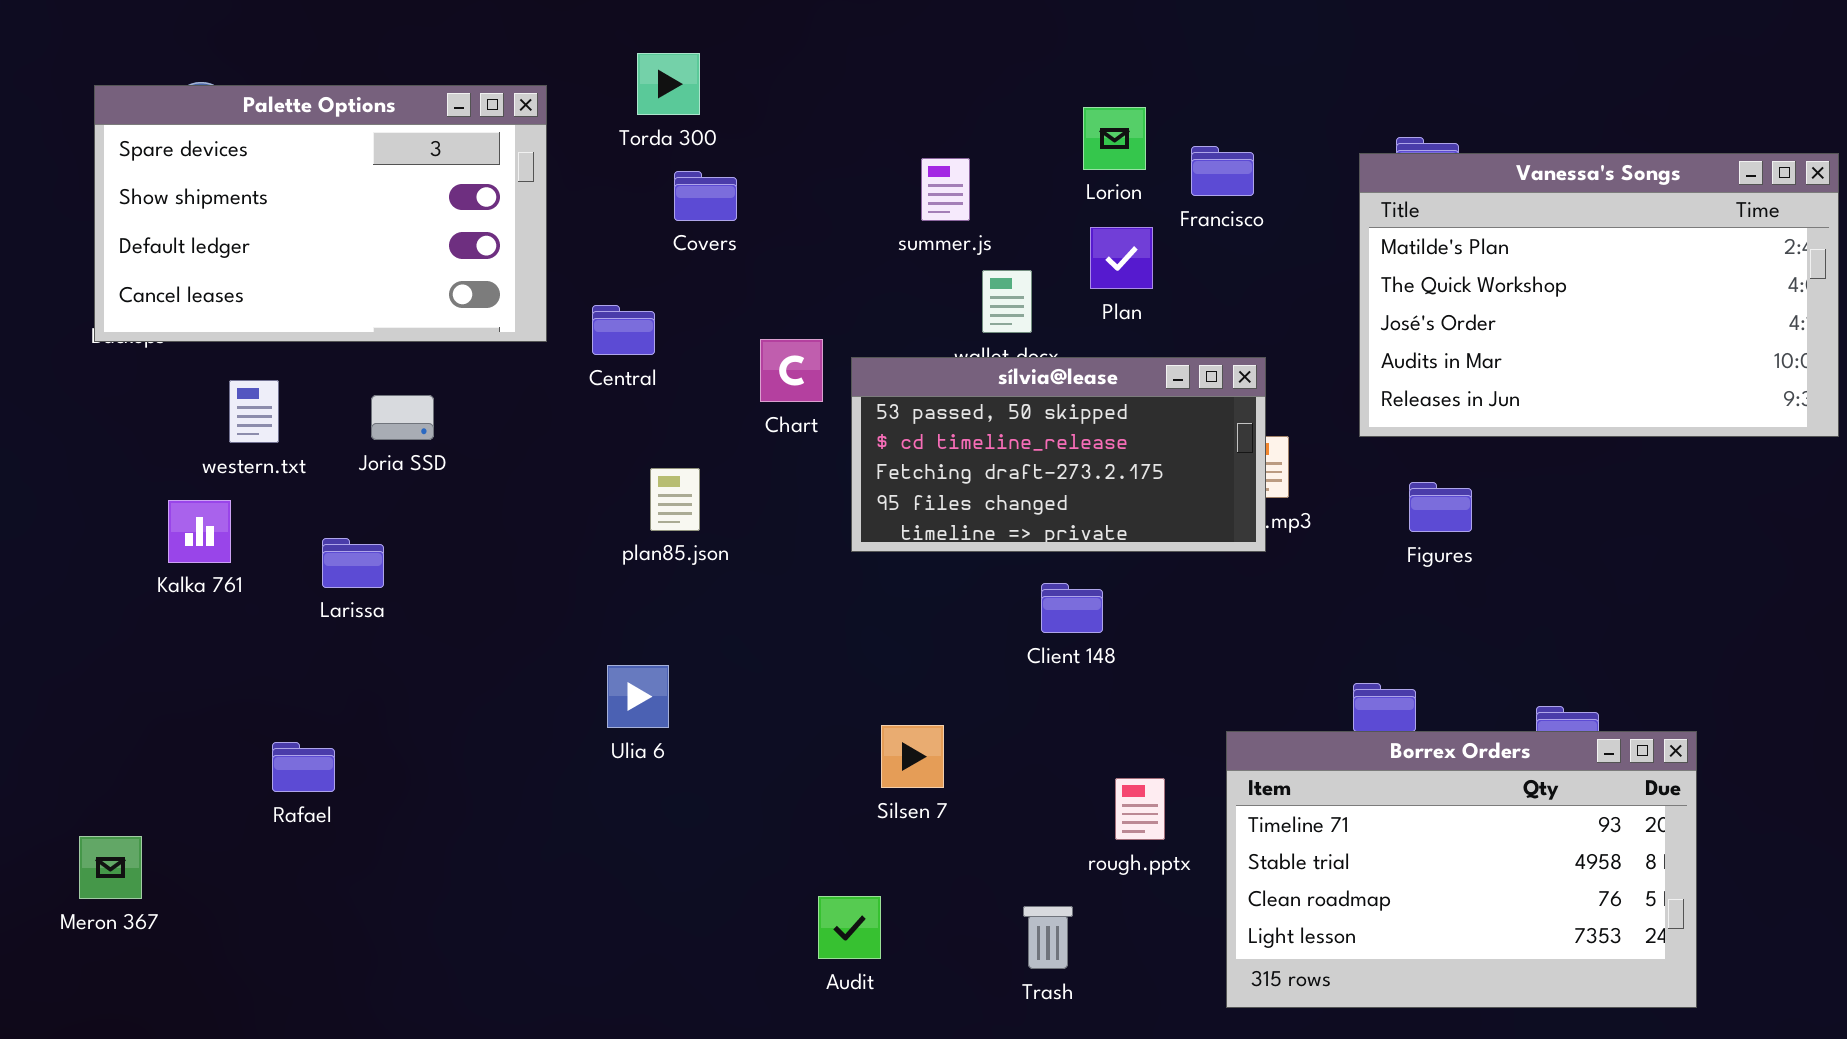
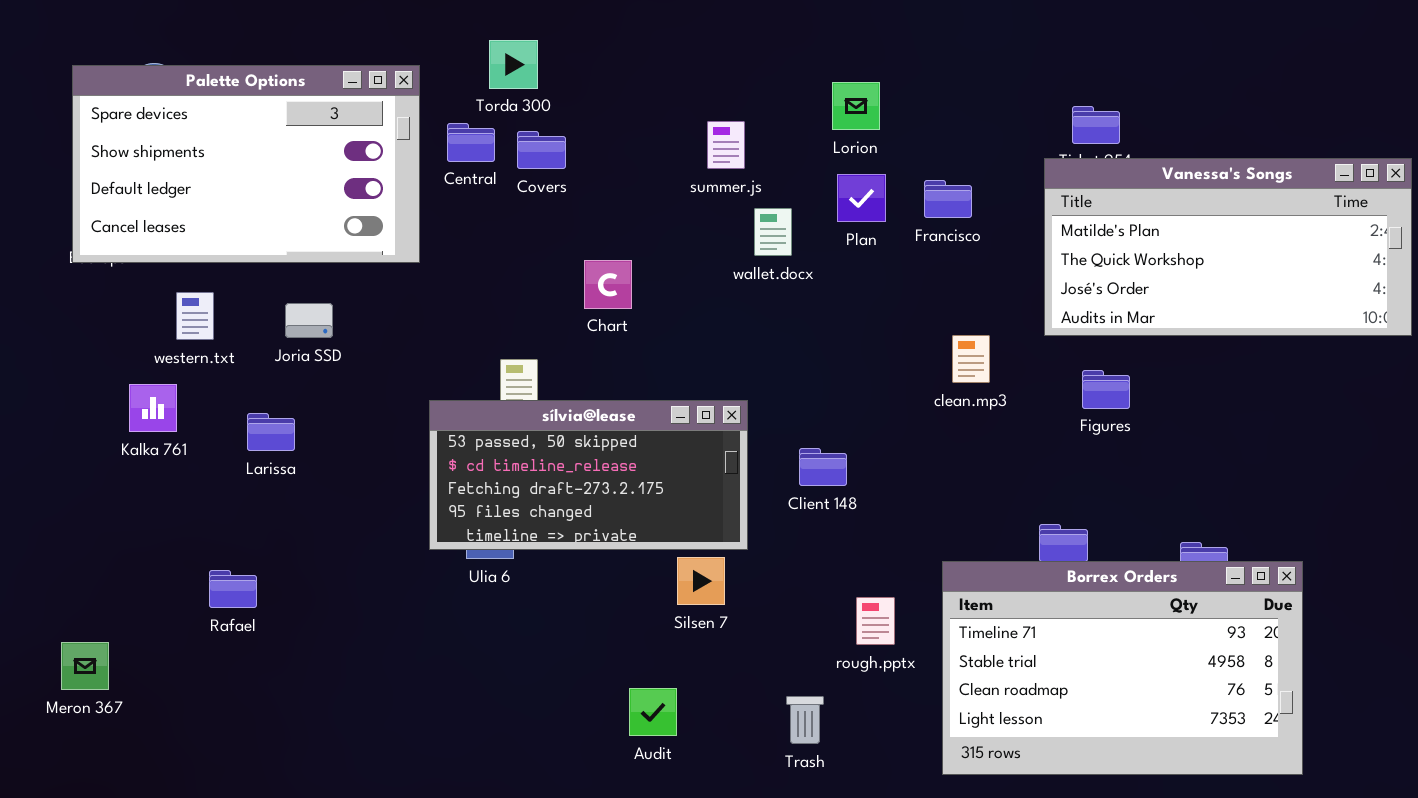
Francisco: [1191,146,1254,196] -> [924,180,972,218], moved
Vanessa's Songs: [1359,153,1839,437] -> [1044,158,1412,336], resized
Central: [592,305,655,355] -> [447,123,495,162], moved
sílvia@lease: [851,357,1266,552] -> [429,400,748,550], moved

